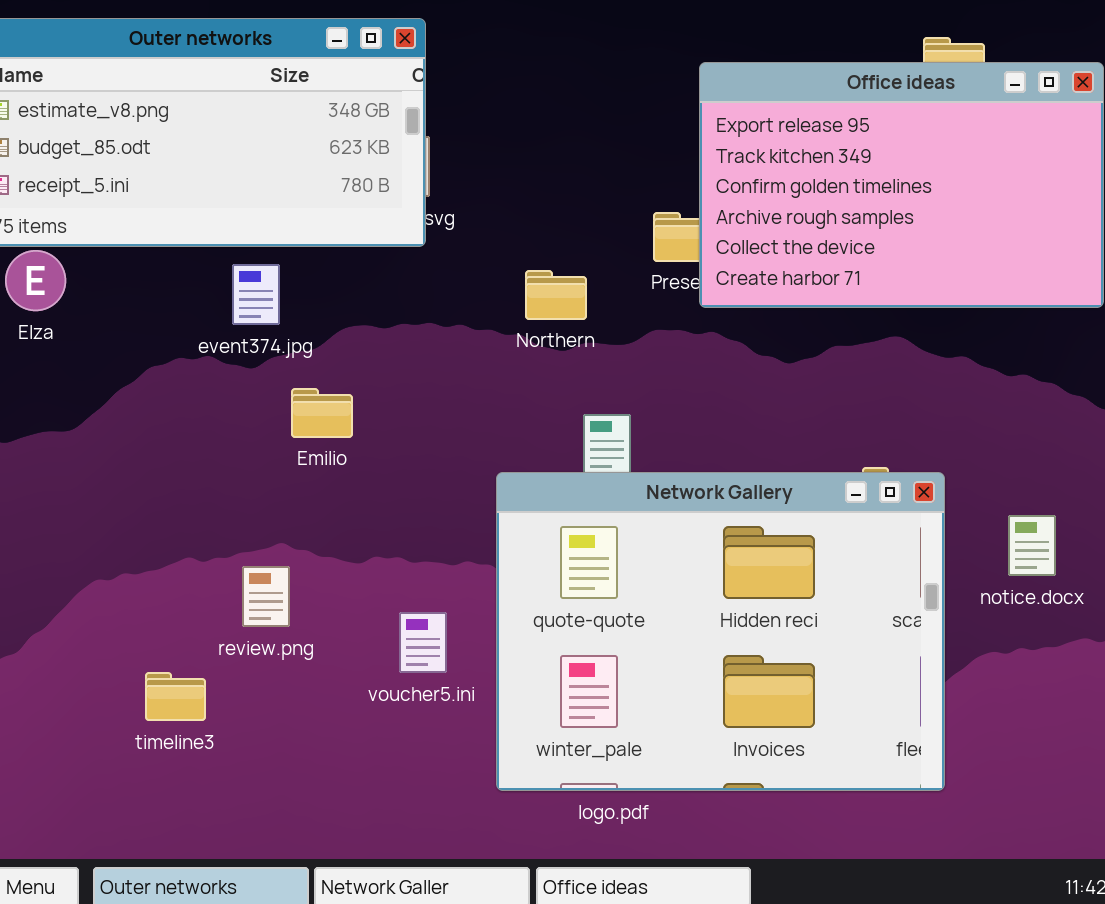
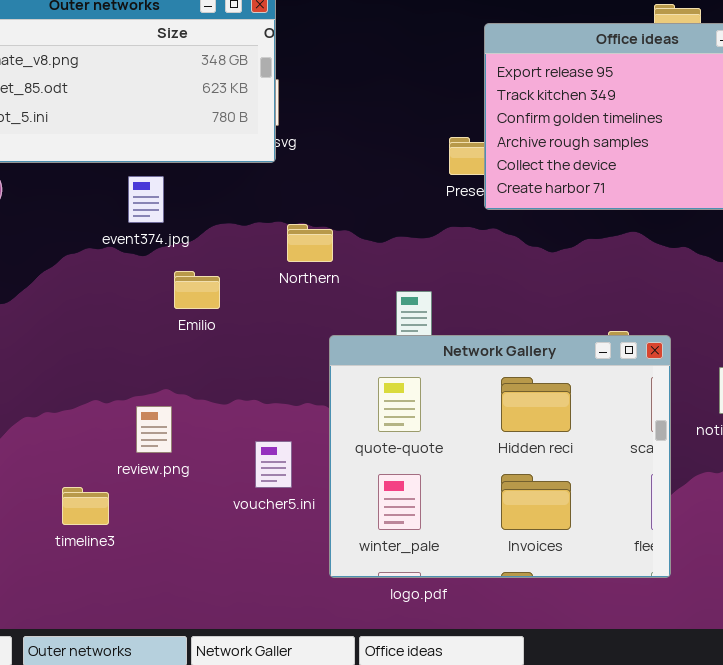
Northern: [525,270,587,320] -> [287,224,333,262], moved

